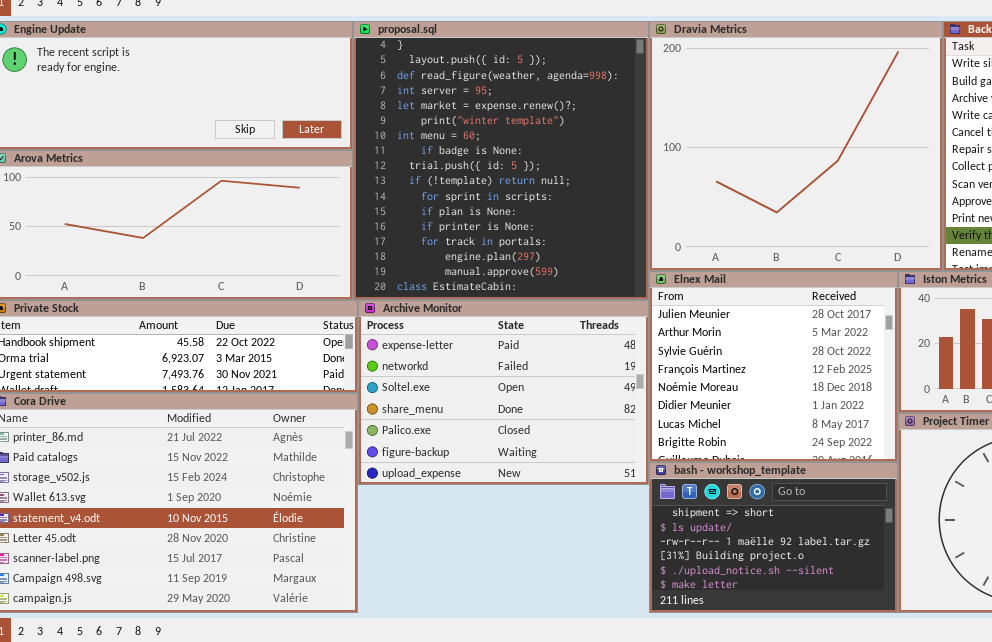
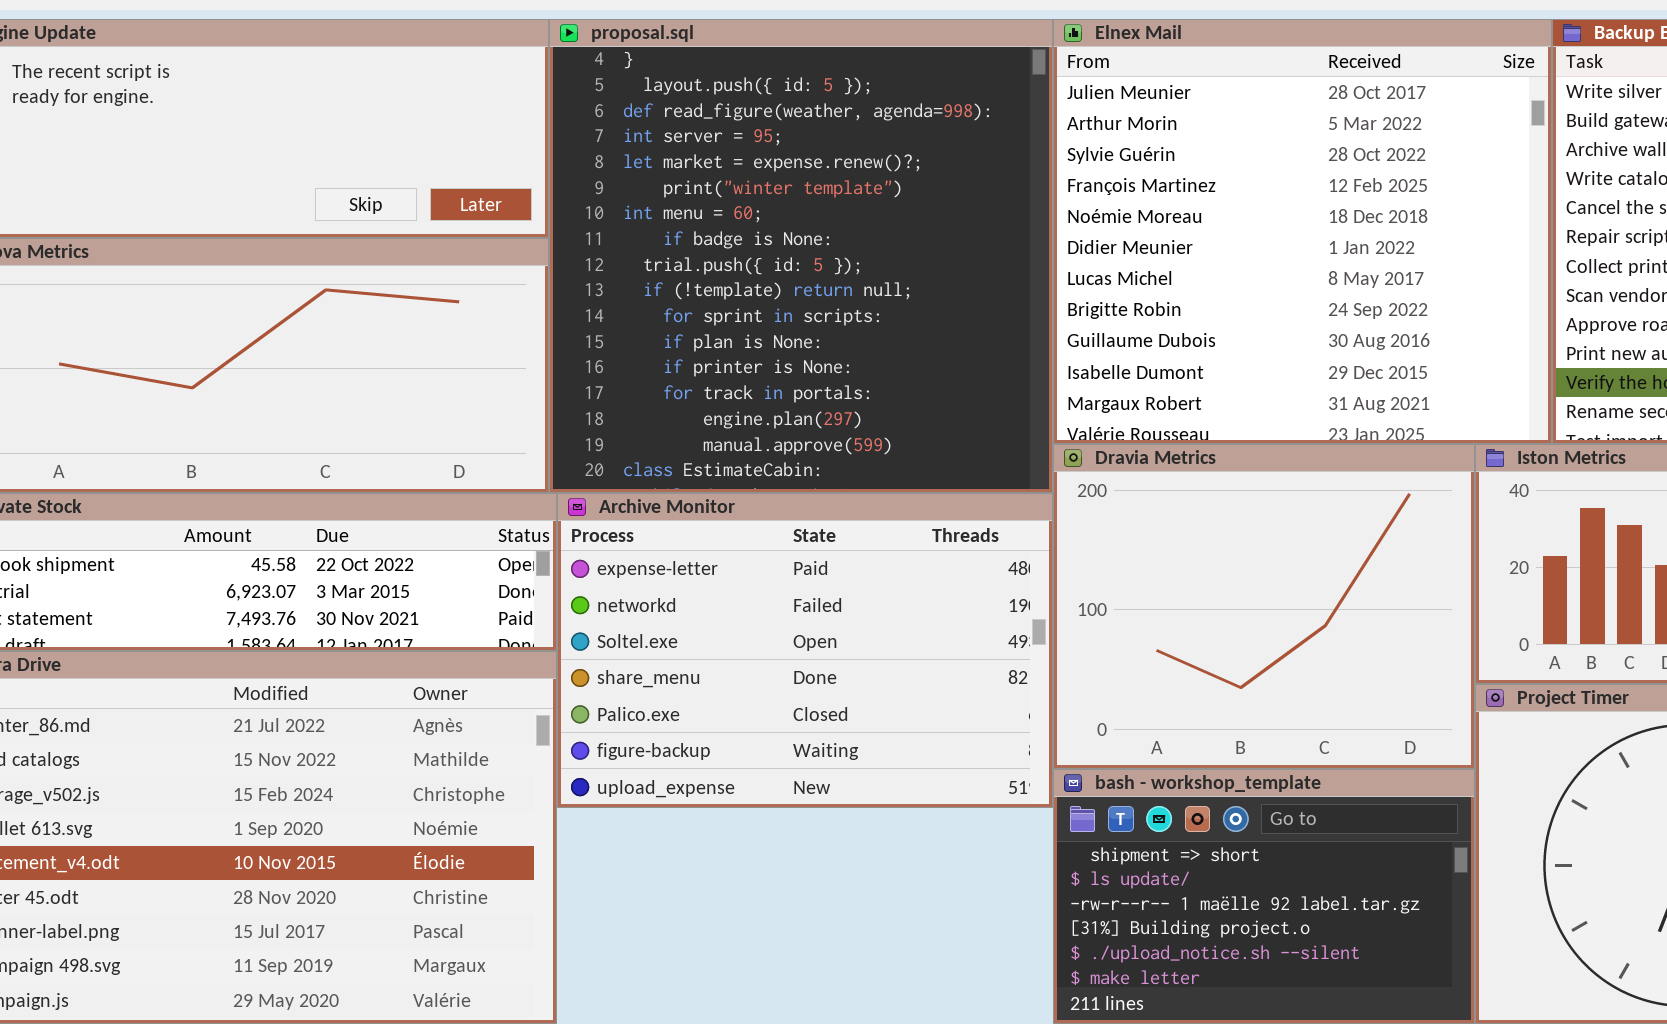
Dravia Metrics: [649,21,943,271] -> [1053,444,1475,769], moved, resized
Elnex Mail: [649,271,898,462] -> [1053,19,1552,444], moved, resized

